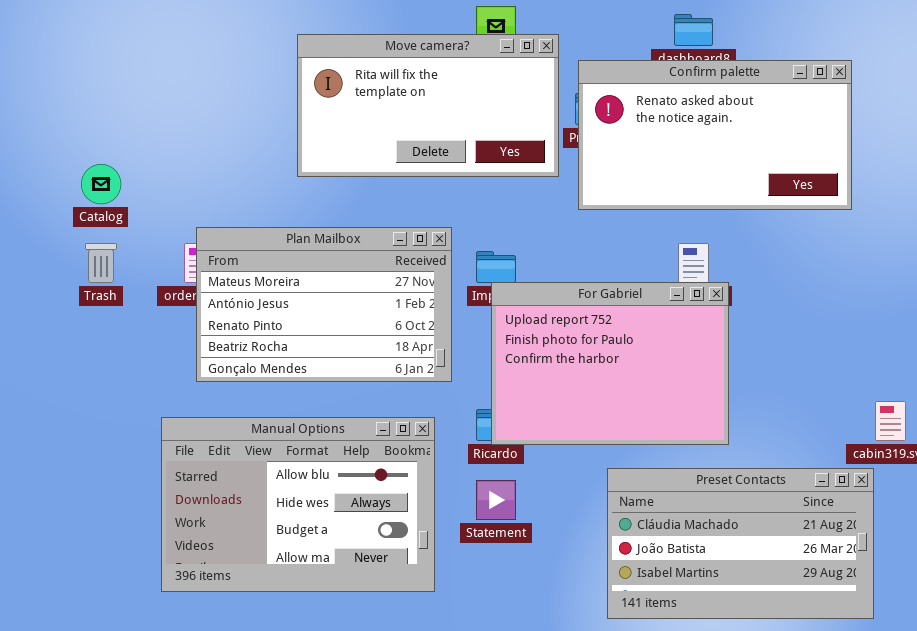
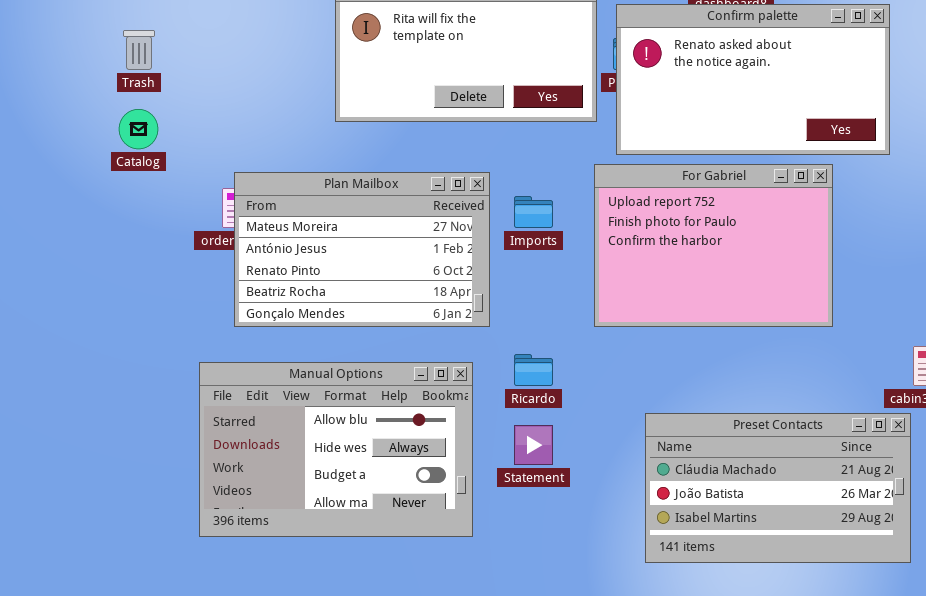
Trash: [85,243,117,283] -> [123,30,155,70], moved
For Gabriel: [491,282,729,445] -> [594,164,833,327], moved

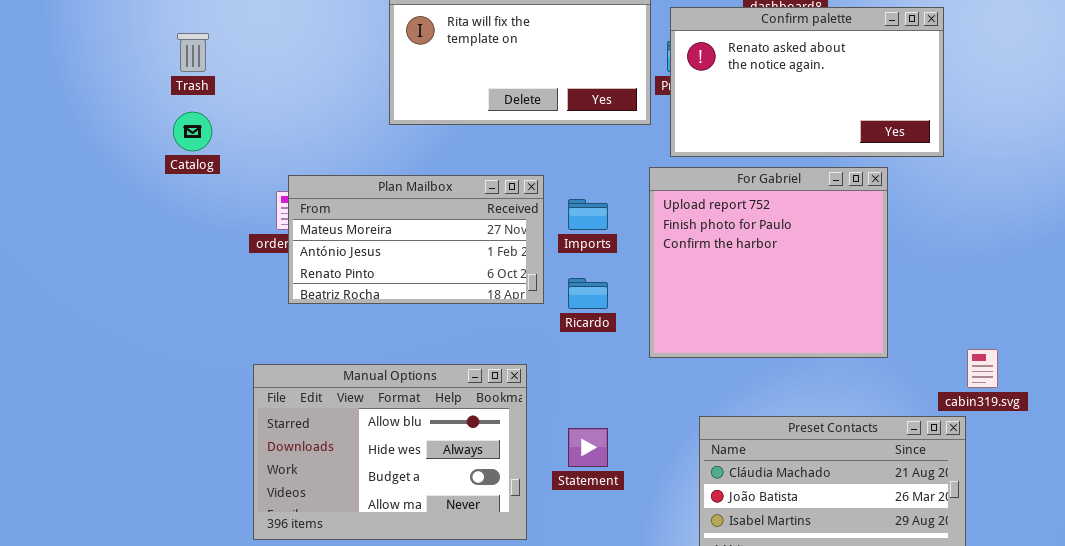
For Gabriel: [594,164,833,327] -> [649,167,888,358], resized
Plan Mailbox: [234,172,490,327] -> [288,175,544,304], resized
Ricardo: [514,354,553,386] -> [568,278,608,309], moved

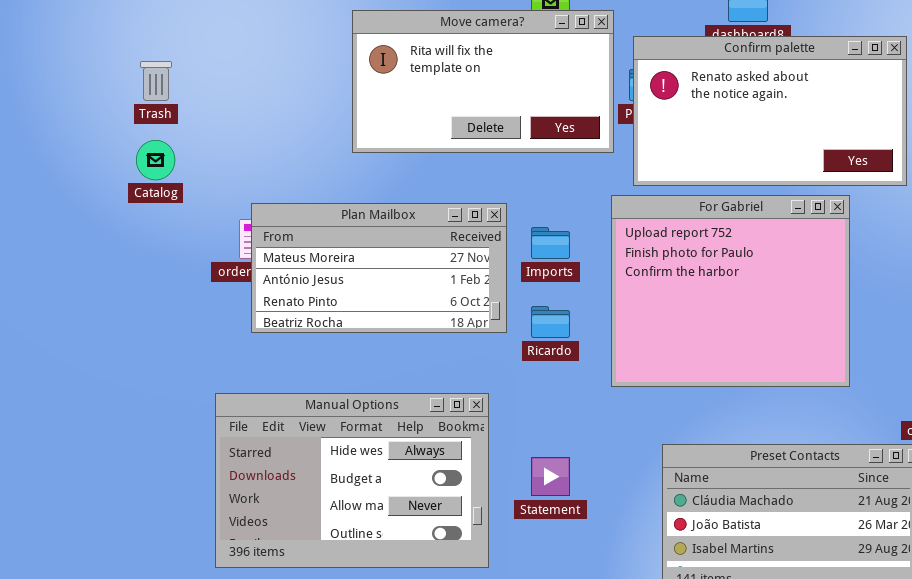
Manual Options: [253,364,527,540] -> [215,393,489,568], scrolled down 1 row

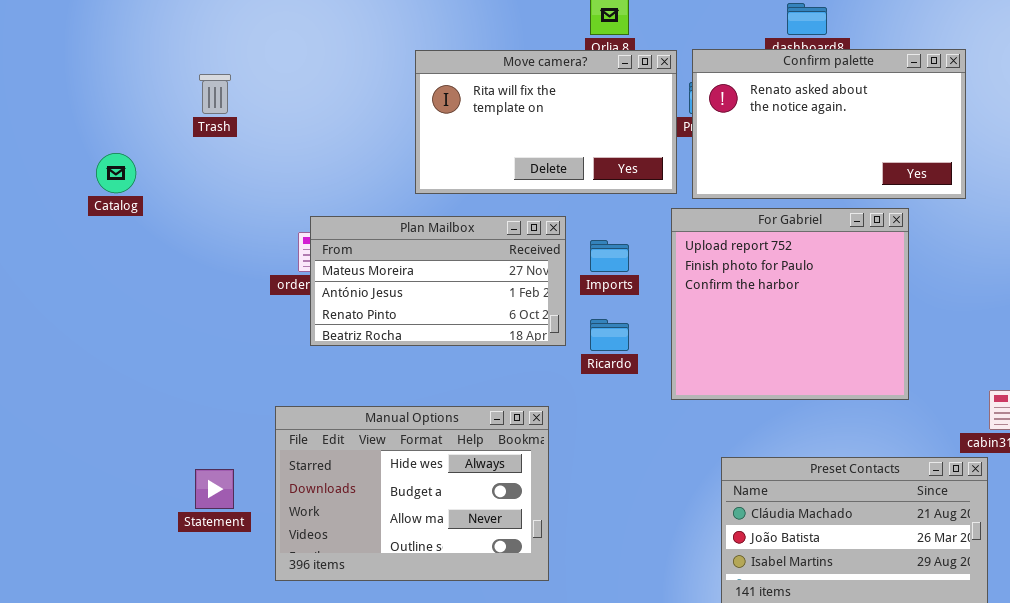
Move camera?: [352,10,614,153] -> [415,50,677,194], moved
Catalog: [136,140,175,180] -> [96,153,136,193], moved
Statement: [531,457,570,496] -> [195,469,234,509], moved

